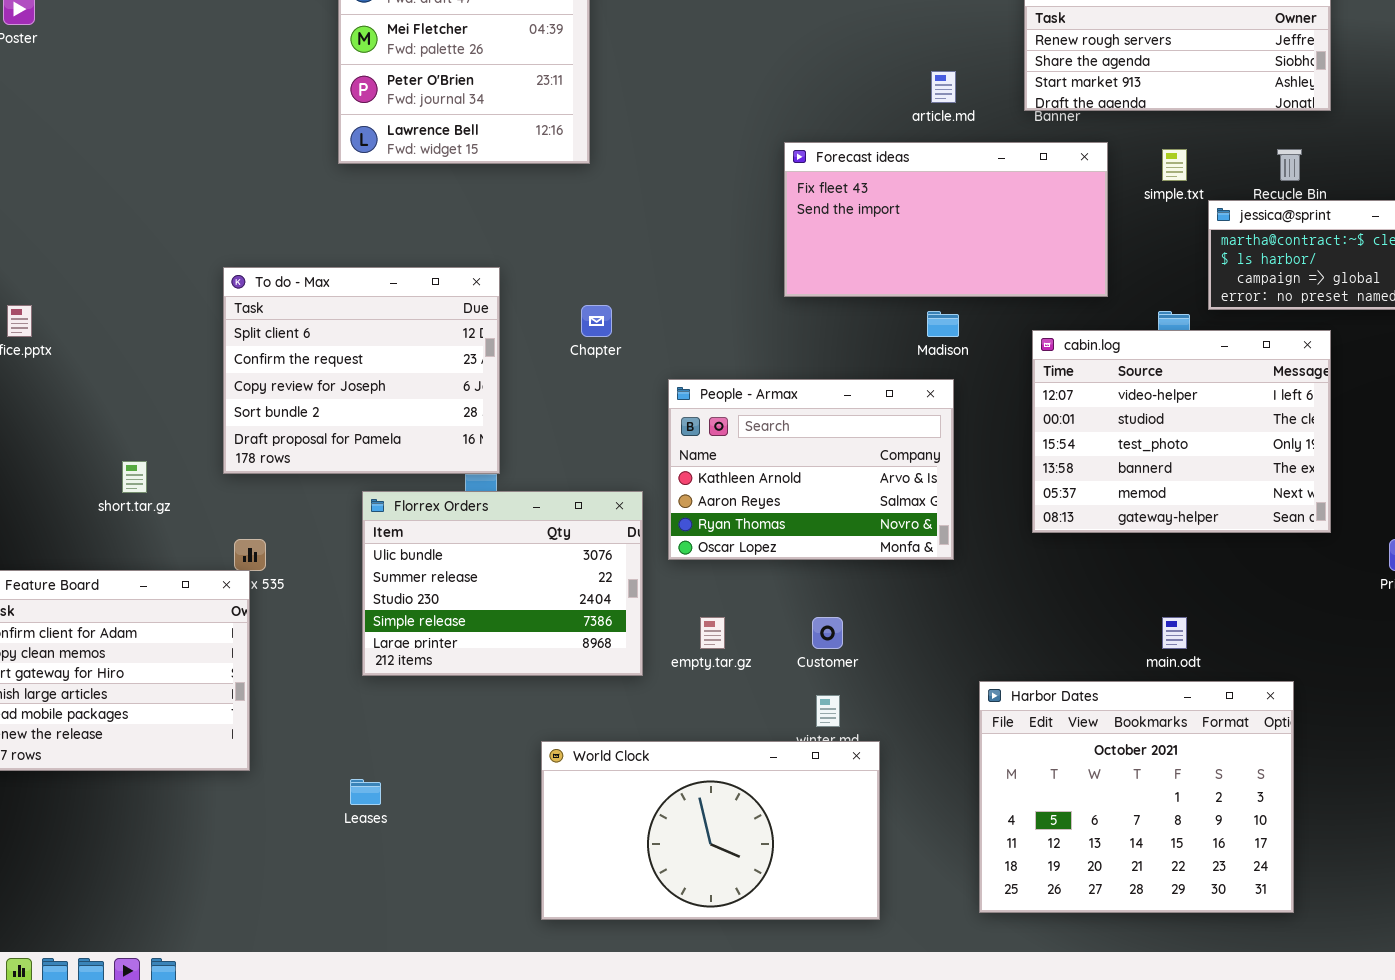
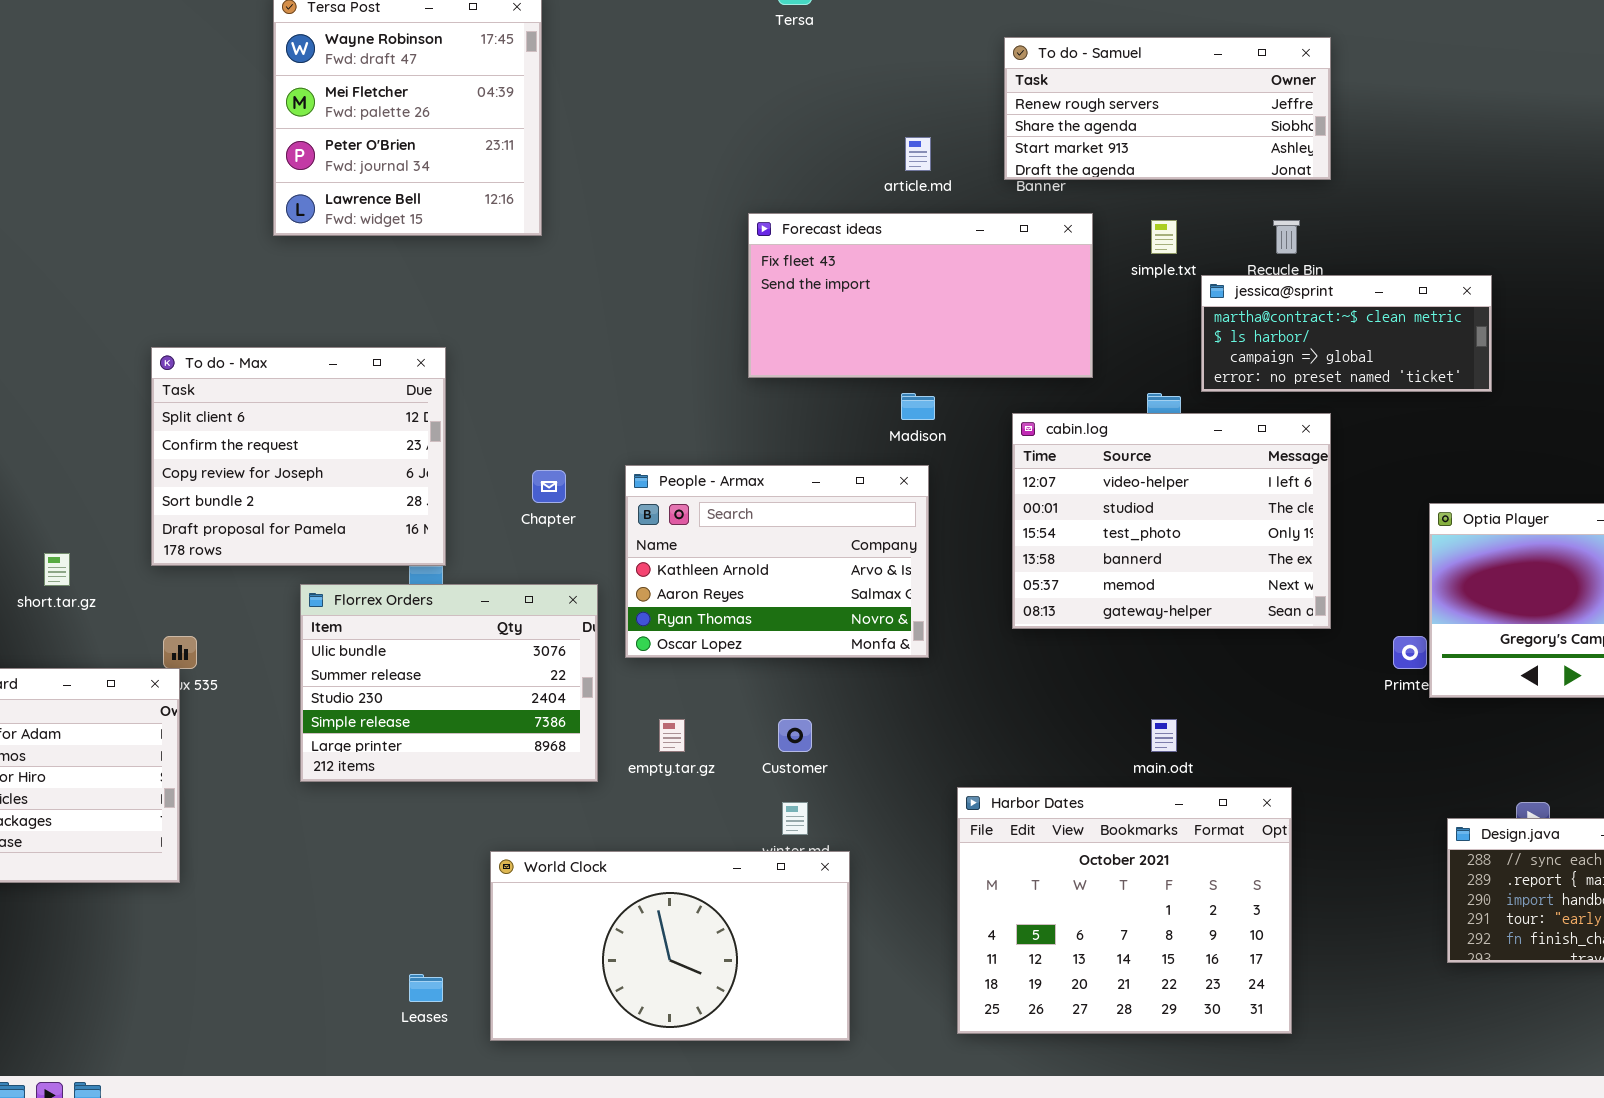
Chapter: [581,305,612,337] -> [532,470,566,503], moved
Leases: [350,779,381,805] -> [409,974,443,1002], moved

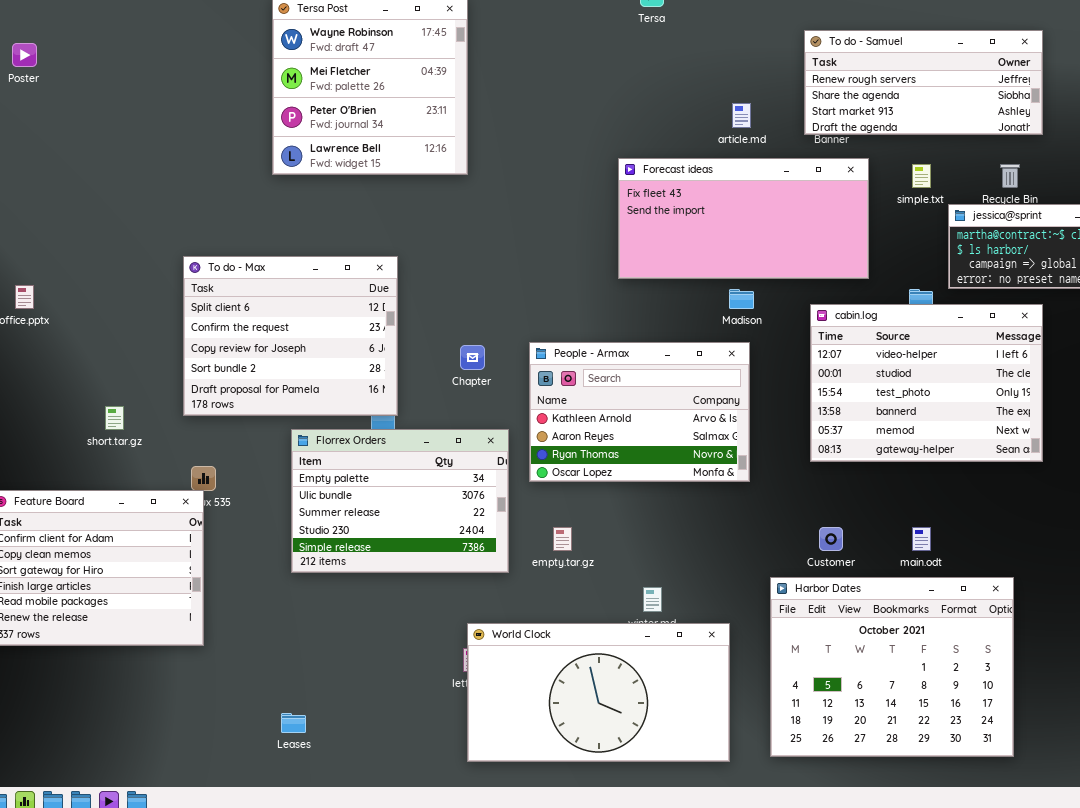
Florrex Orders: [300,584,598,782] -> [291,429,509,573], scrolled up 1 row
Customer: [778,719,812,752] -> [819,527,843,551], moved
World Clock: [490,851,850,1041] -> [467,623,730,762], moved
Leases: [409,974,443,1002] -> [281,713,306,733], moved

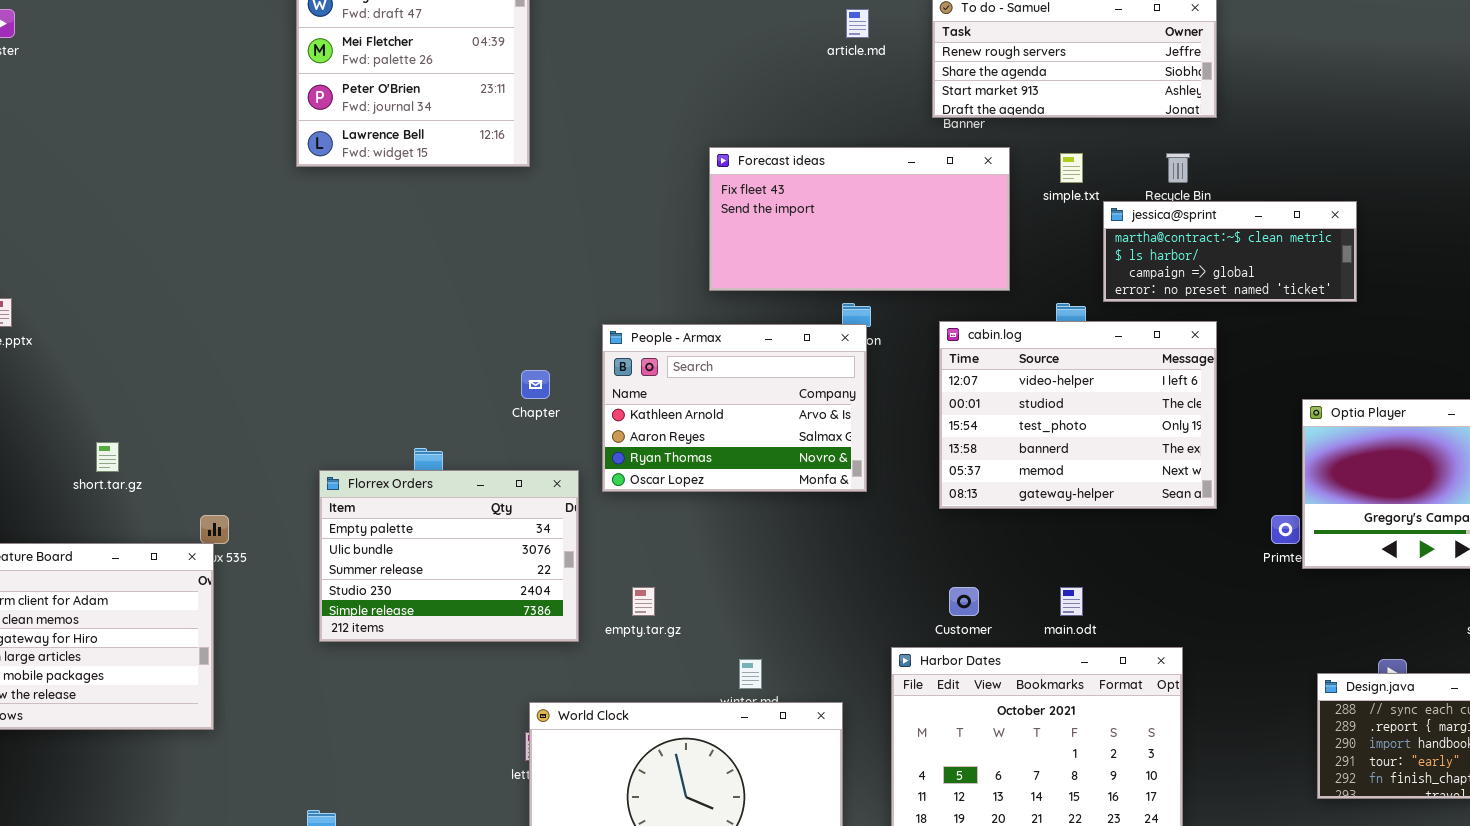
article.md: [732,103,751,128] -> [846,9,869,38], moved
To do - Max: [183,256,398,416] -> none, closed
People - Armax: [529,342,750,482] -> [602,324,867,492], moved

